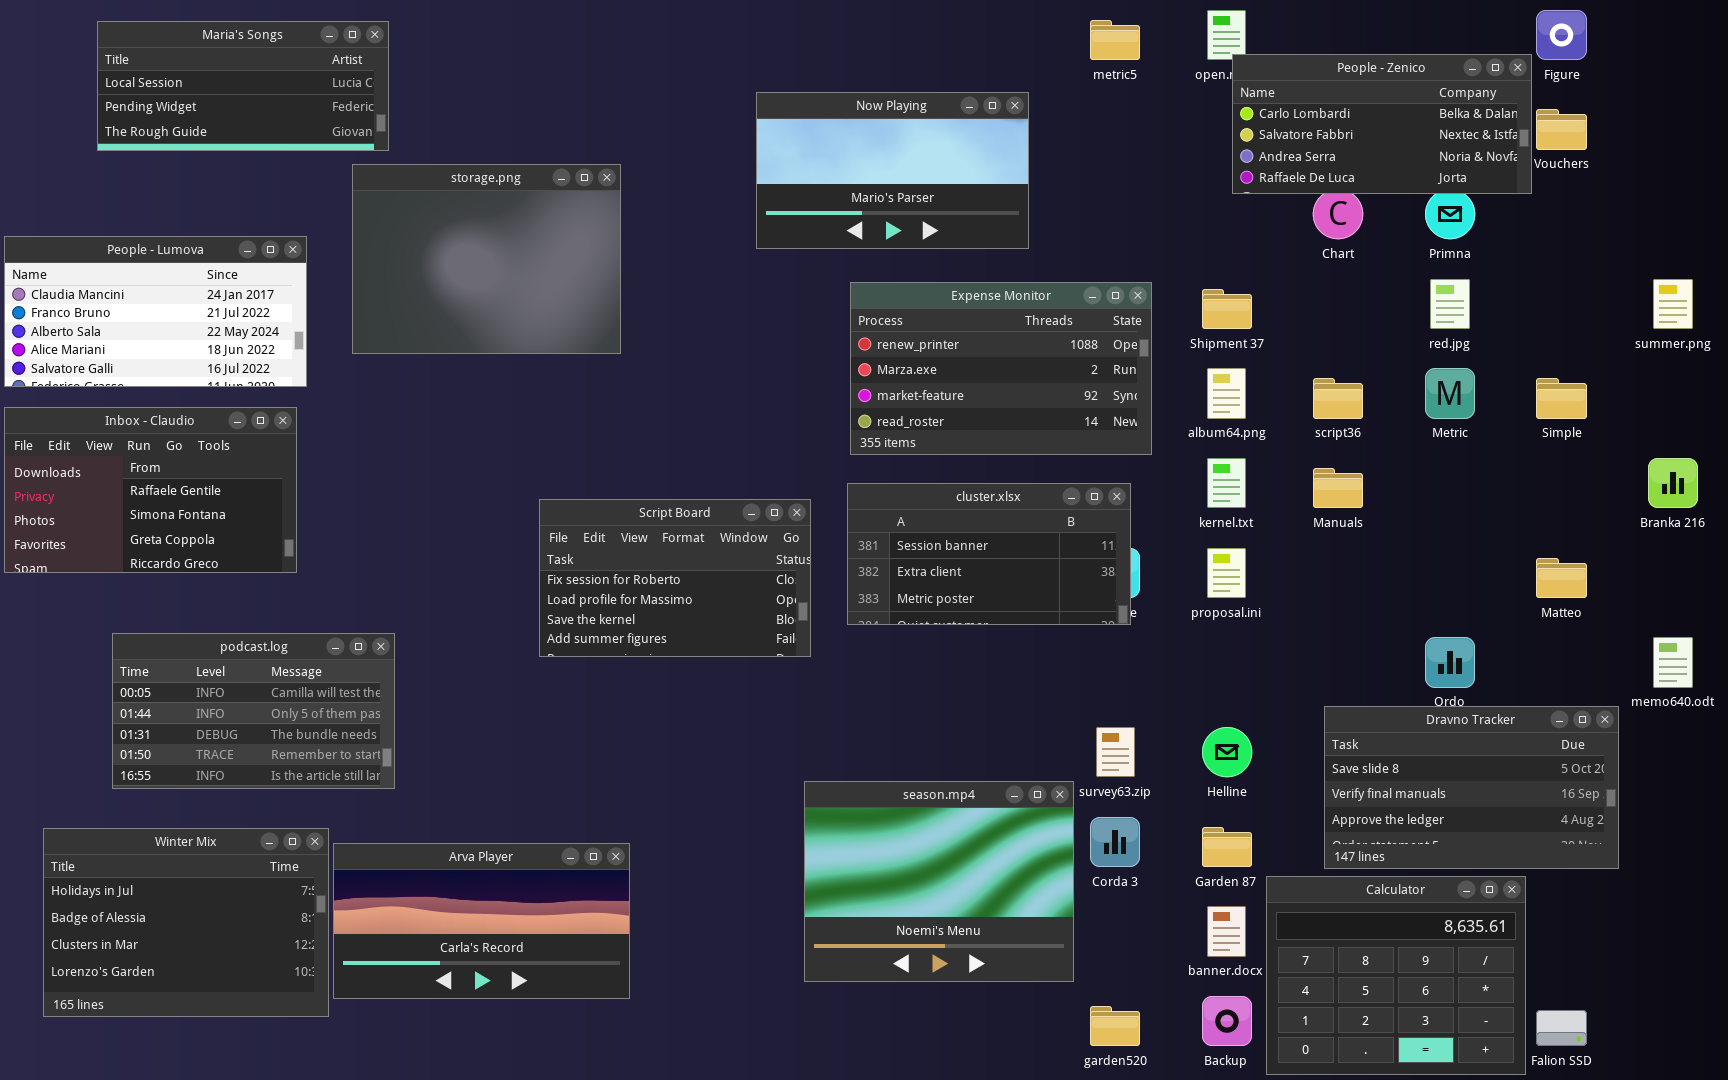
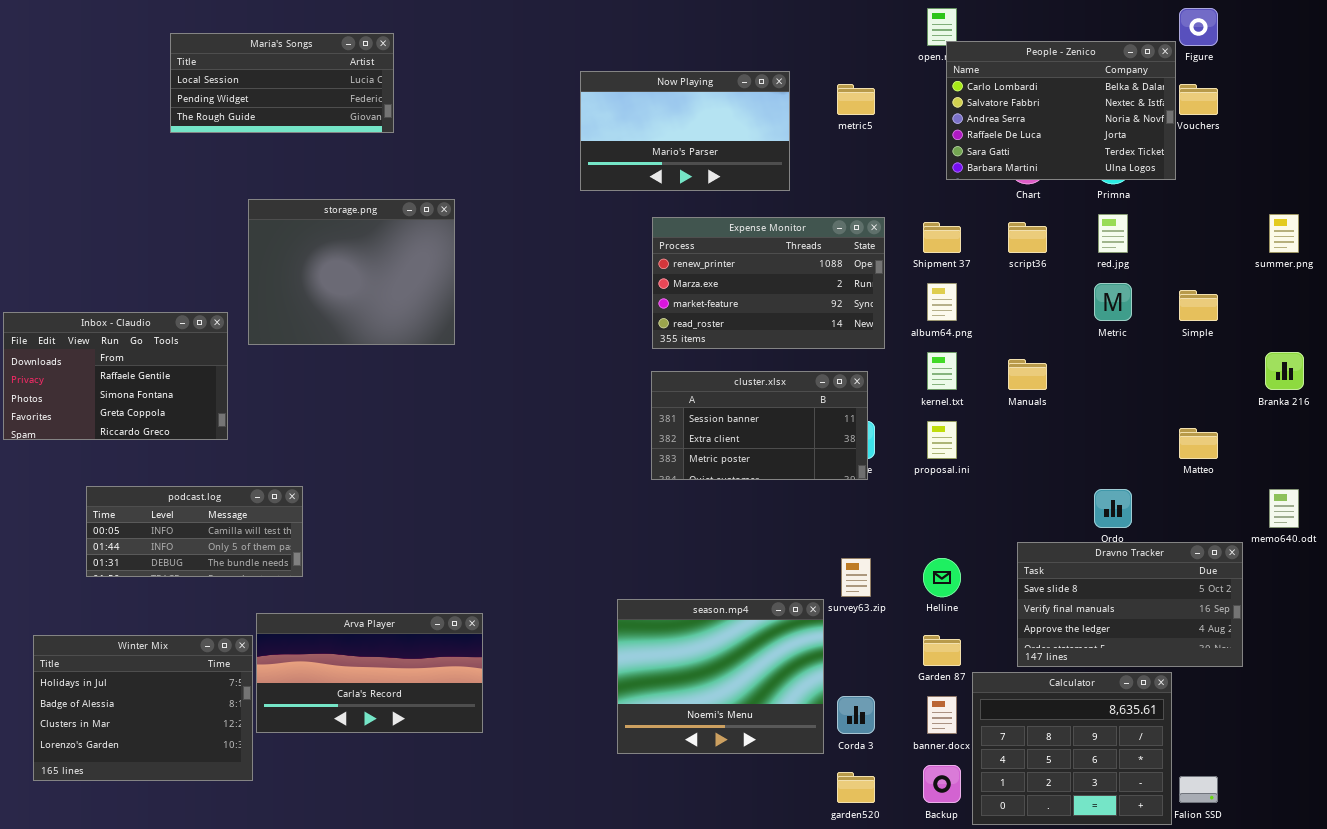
metric5: [1090,20,1140,60] -> [837,84,875,115], moved
Maria's Songs: [97,21,389,151] -> [170,33,394,133], moved
People - Zenico: [1232,54,1532,194] -> [946,41,1176,180], resized
storage.png: [352,164,621,354] -> [248,199,455,345], moved
People - Lumova: [4,236,307,387] -> none, closed
script36: [1313,378,1363,419] -> [1008,222,1047,253], moved
Script Board: [539,499,811,657] -> none, closed
podcast.log: [112,633,395,789] -> [86,486,303,577], resized
Corda 3: [1090,817,1140,867] -> [837,696,875,734], moved
Arva Player: [333,843,630,999] -> [256,613,483,733], moved

